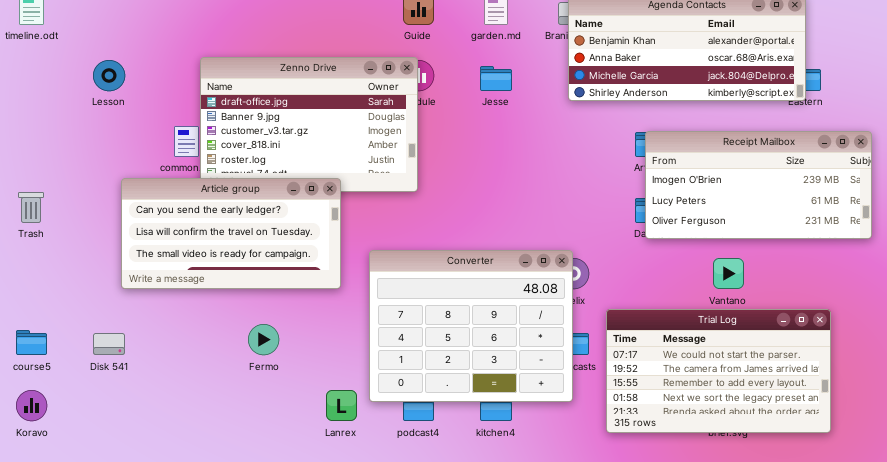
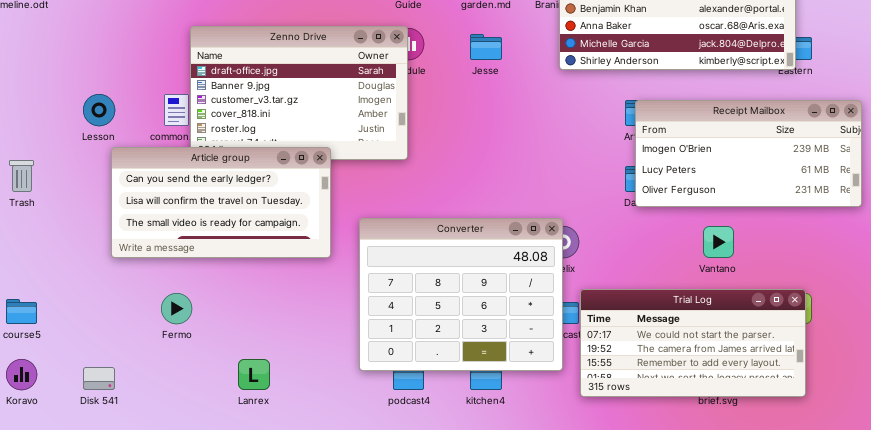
Lesson: [93,60,125,91] -> [83,94,115,126], moved
Trial Log: [606,309,831,433] -> [580,289,806,397], moved, resized
Fermo: [248,324,279,355] -> [161,293,192,324], moved
Disk 541: [93,333,125,355] -> [83,367,115,390], moved
Lanrex: [326,390,357,421] -> [238,359,270,390], moved

